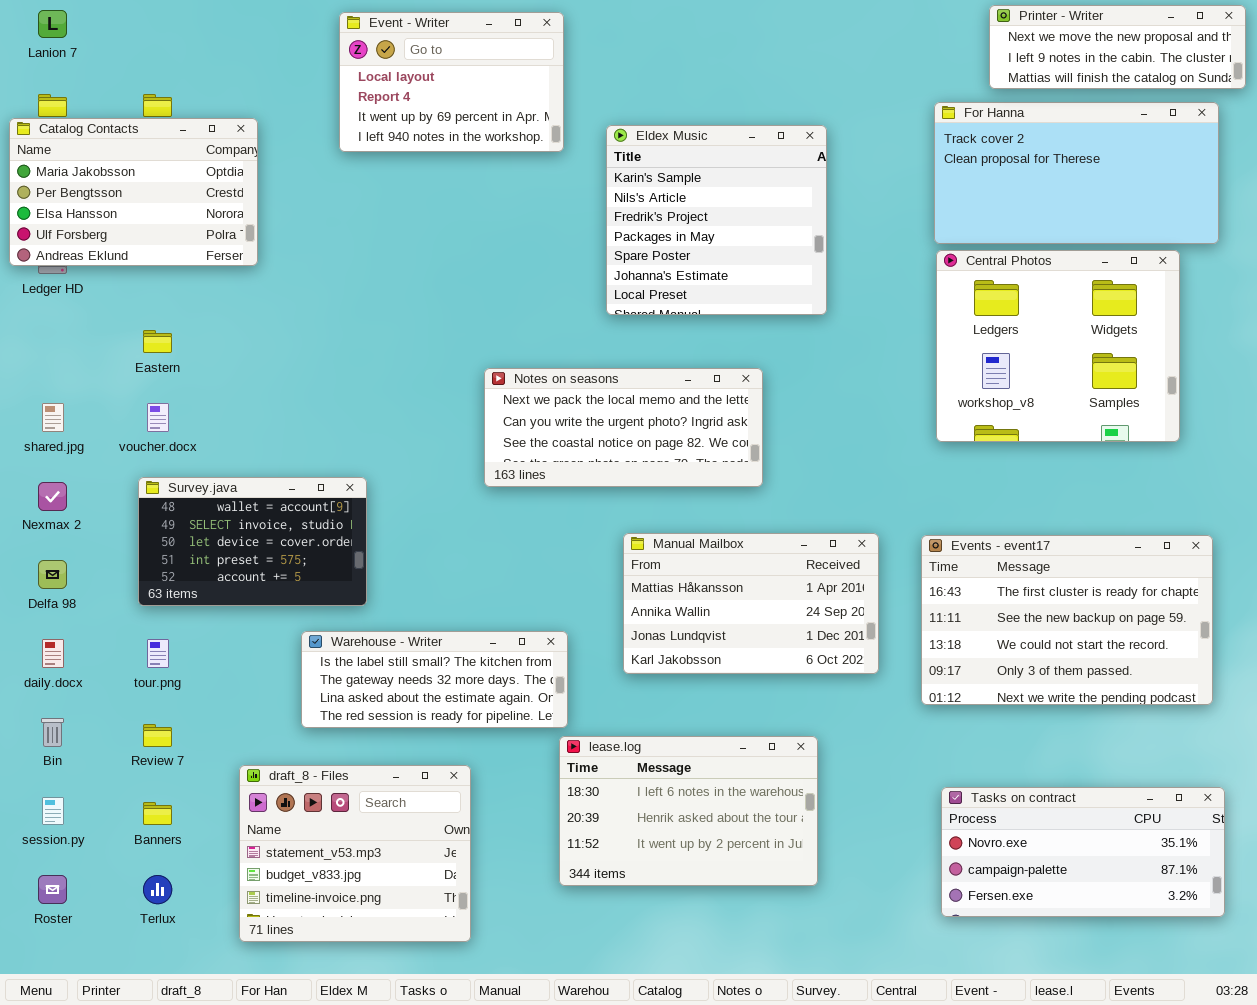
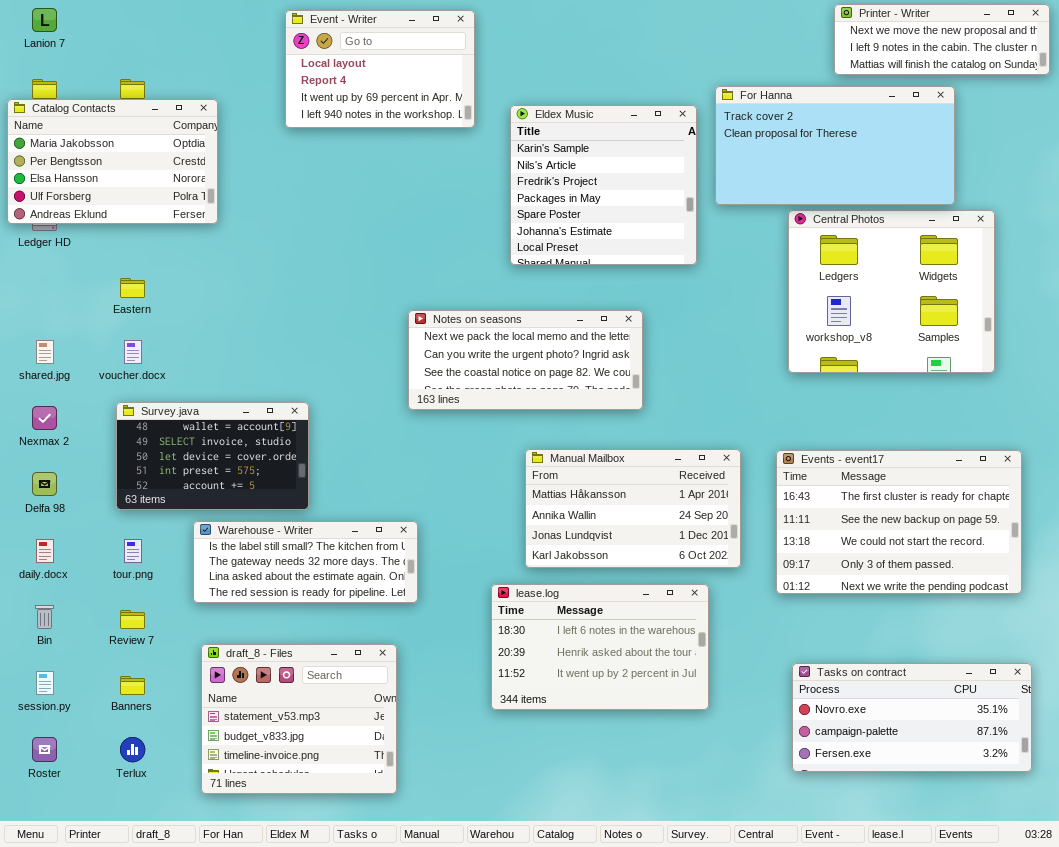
For Hanna: [934,102,1219,244] -> [715,86,955,205], moved
Warehouse - Writer: [301,631,568,728] -> [193,521,418,603], moved
lease.log: [559,736,818,886] -> [491,584,709,710], moved

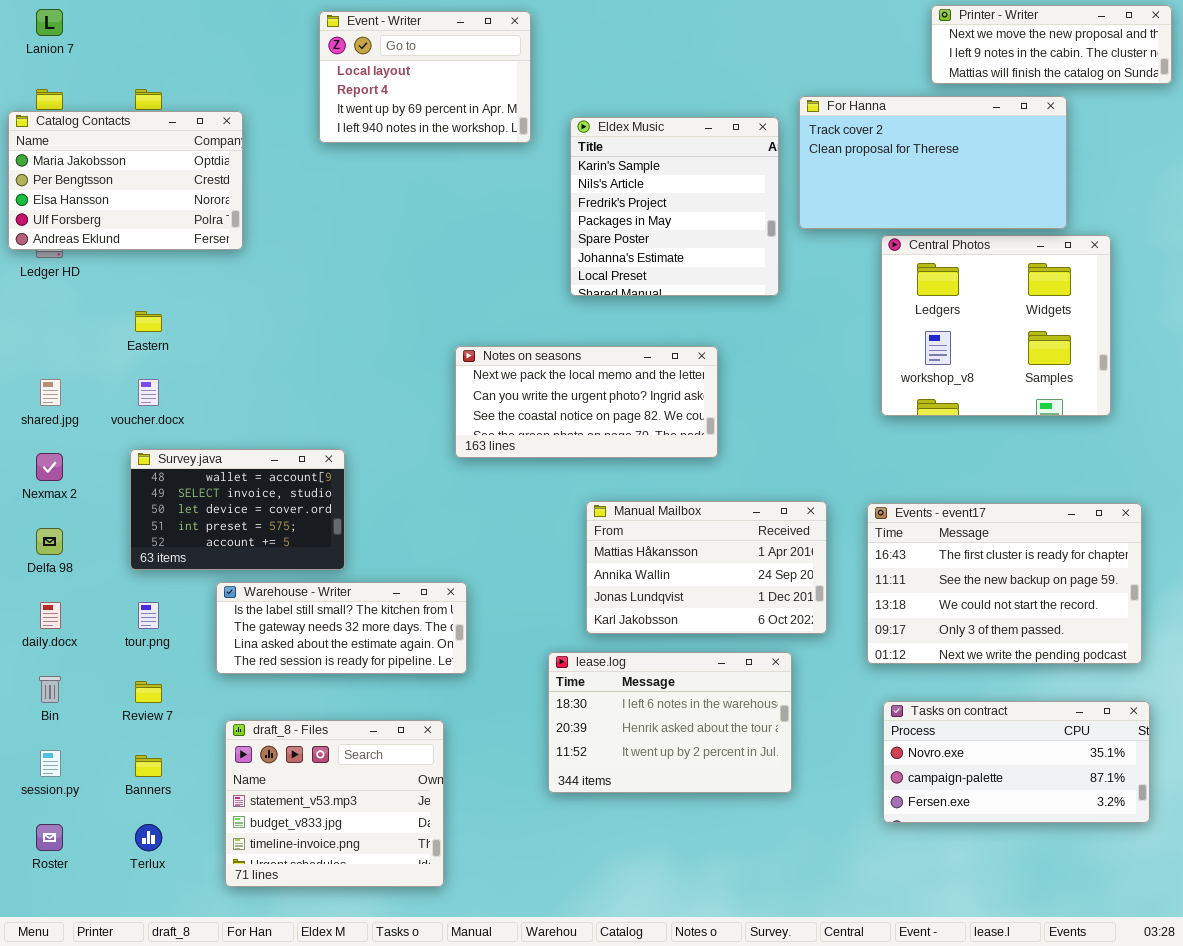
Tasks on contract: [792,663,1032,772] -> [883,701,1150,823], moved

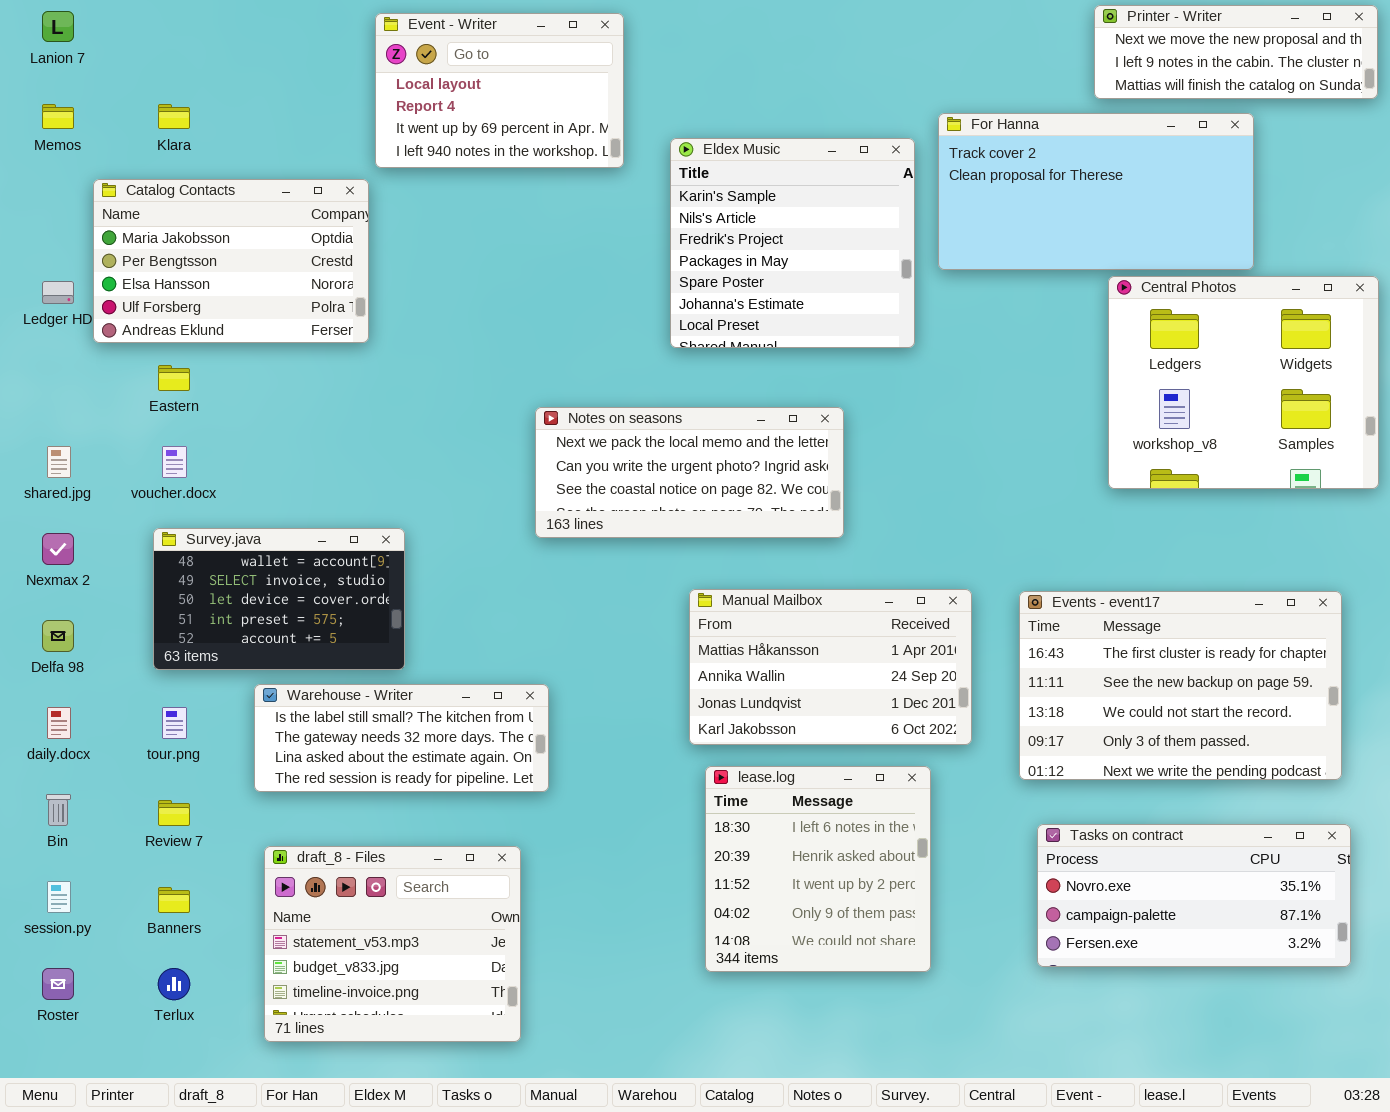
Catalog Contacts: [8,111,243,250] -> [93,179,369,343], moved
Central Photos: [881,235,1111,416] -> [1108,276,1379,489], moved
lease.log: [548,652,792,793] -> [705,766,931,972], resized

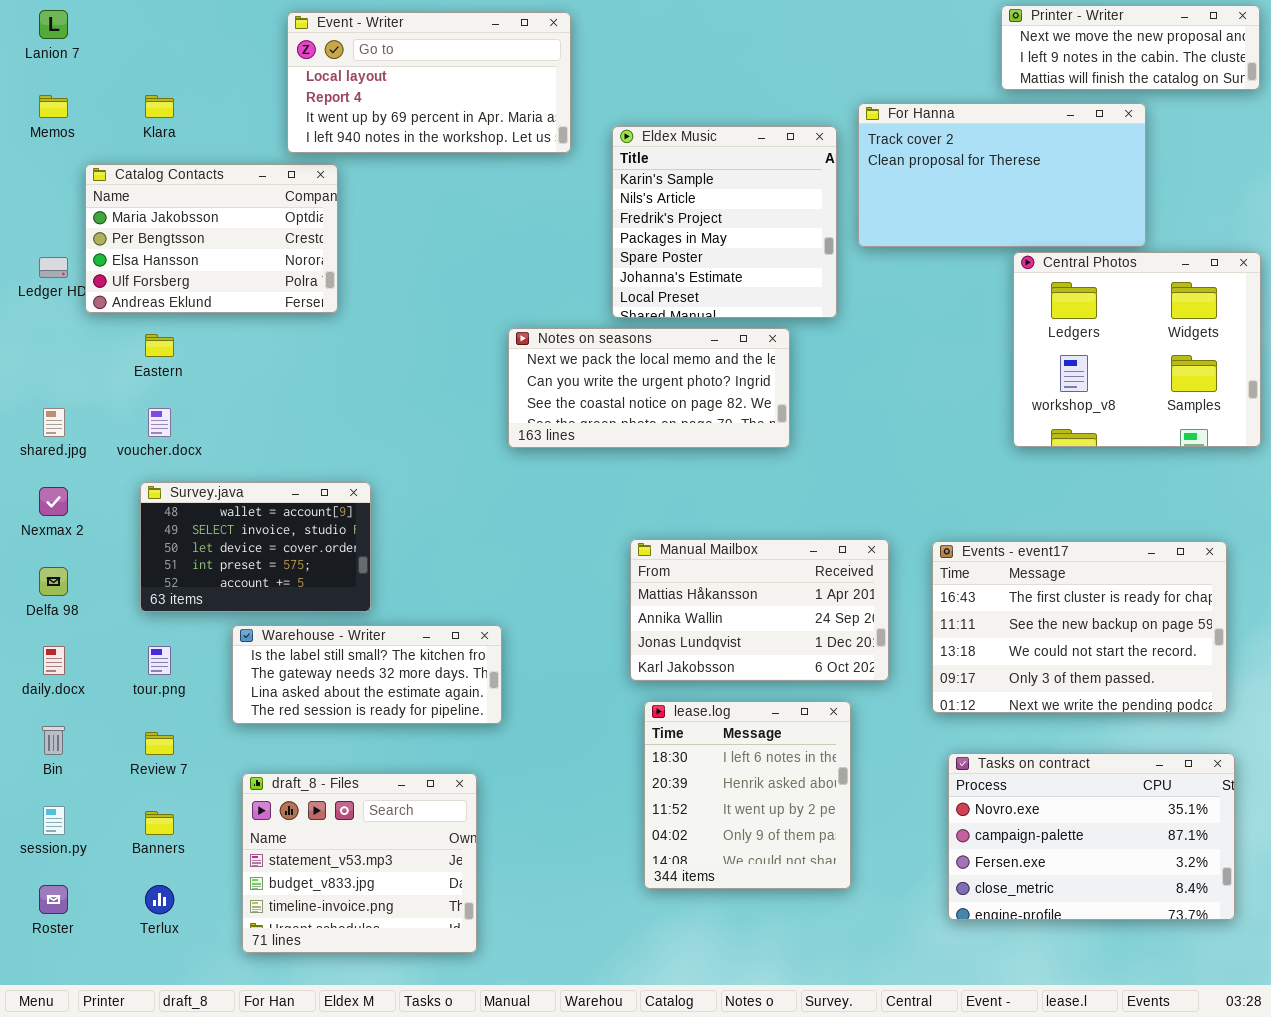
Event - Writer: [375,13,624,168] -> [287,12,571,153], resized
Notes on seasons: [535,407,844,538] -> [508,328,790,448], moved
Tasks on contract: [1037,824,1351,967] -> [948,753,1235,920], resized

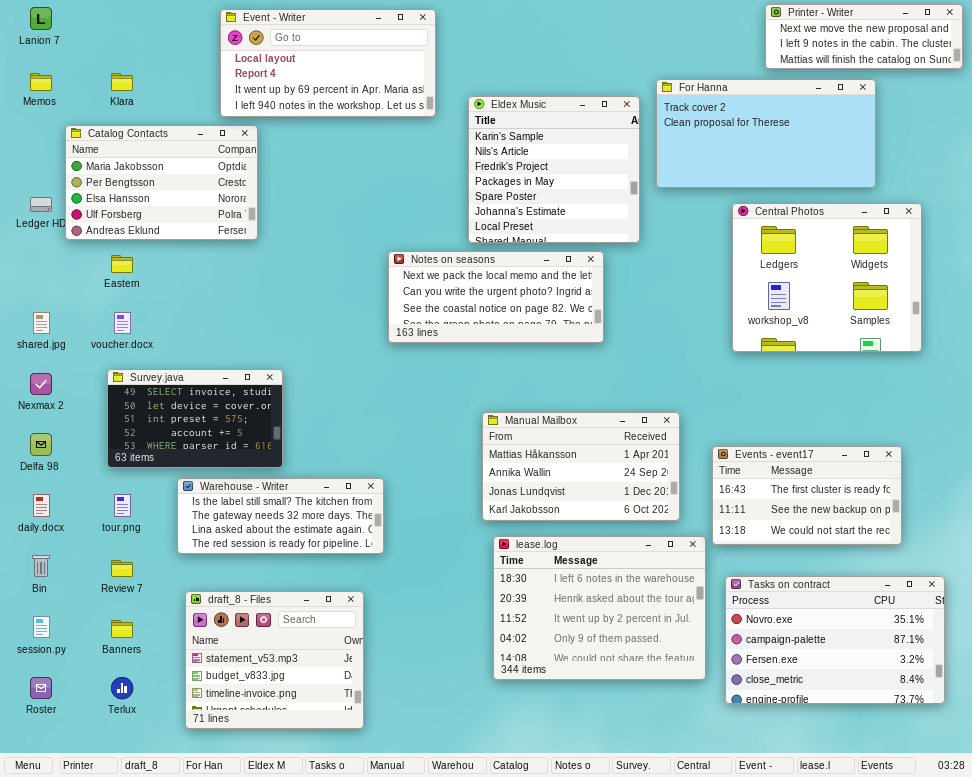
Central Photos: [1013,252,1261,447] -> [732,203,922,352], moved
Survey.java: [140,482,371,612] -> [107,369,283,468], scrolled down 1 row
Events - event17: [932,541,1227,713] -> [712,446,902,545], resized
lease.log: [644,701,851,889] -> [493,536,706,680], resized

